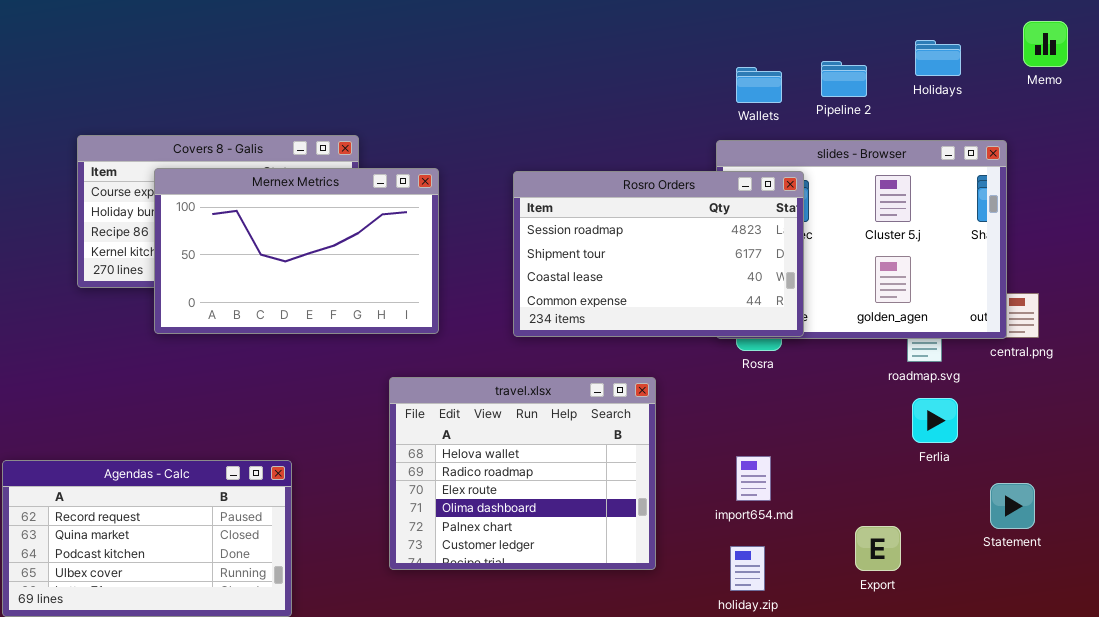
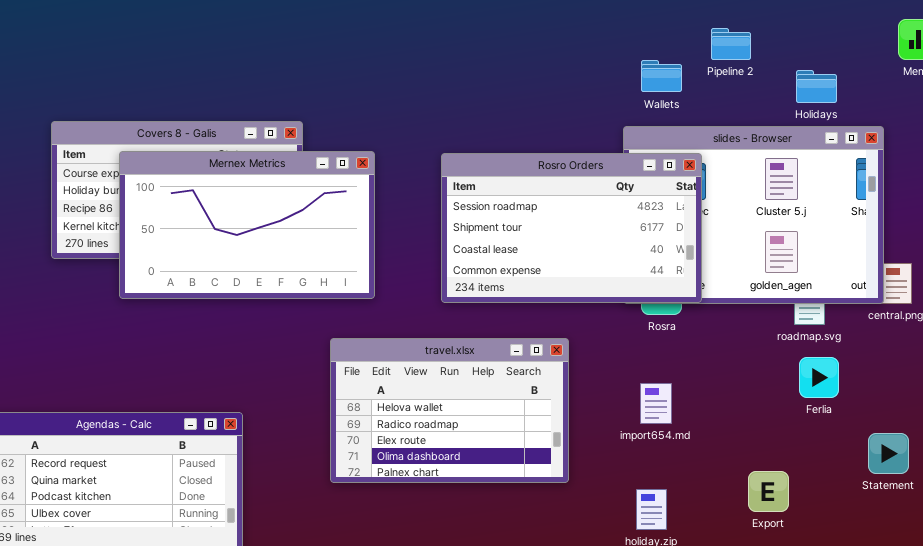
Holidays: [915,40,961,76] -> [796,70,837,103], moved
Pipeline 2: [821,61,867,97] -> [711,28,751,60], moved
travel.xlsx: [389,377,656,570] -> [330,338,569,483], resized
import654.md: [736,456,771,501] -> [640,383,672,424], moved

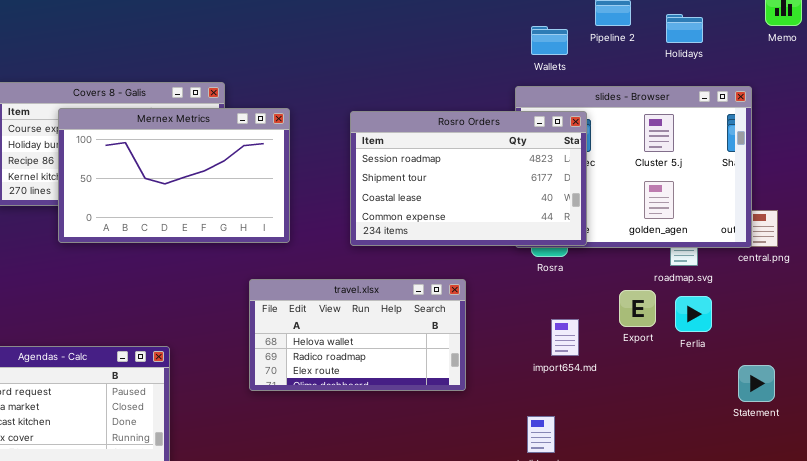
Holidays: [796,70,837,103] -> [666,14,703,43], moved
travel.xlsx: [330,338,569,483] -> [249,279,466,391], resized
import654.md: [640,383,672,424] -> [551,319,579,356], moved
Export: [748,471,789,512] -> [619,290,656,327], moved

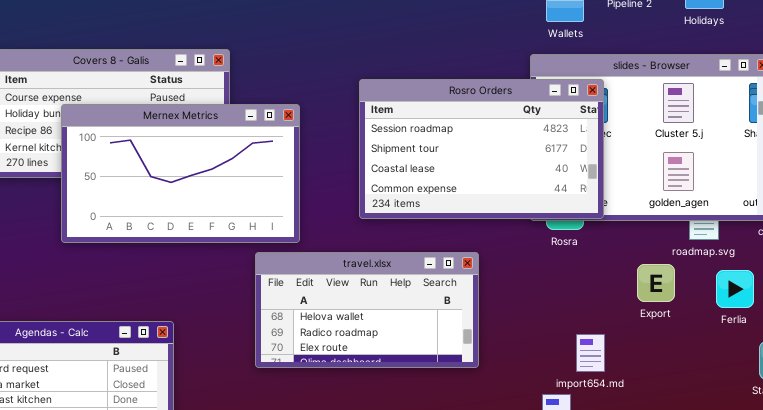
Mernex Metrics: [58,108,290,243] -> [61,104,300,243], moved
Ferlia: [675,296,712,332] -> [716,270,754,308], moved
import654.md: [551,319,579,356] -> [576,334,605,372], moved

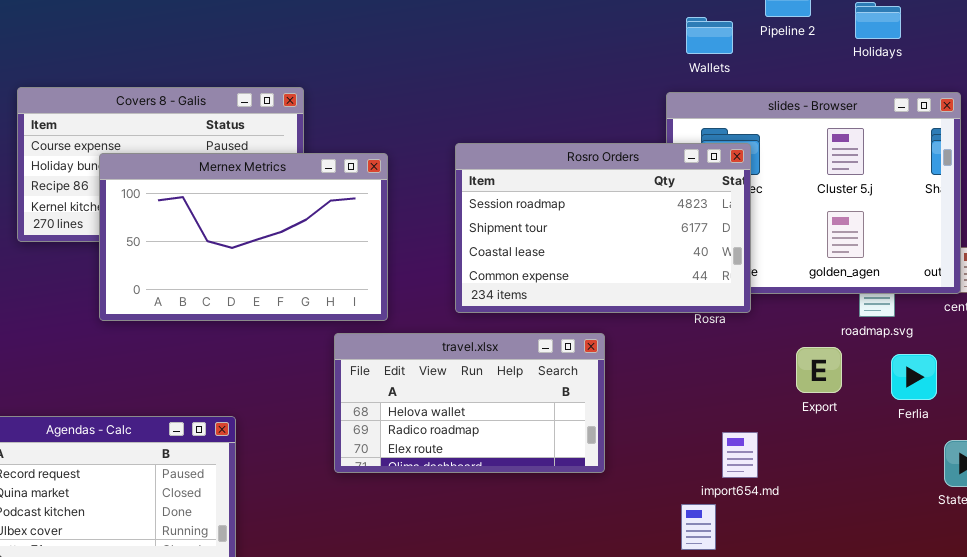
Rosro Orders: [359,79,604,219] -> [455,143,751,313], moved

